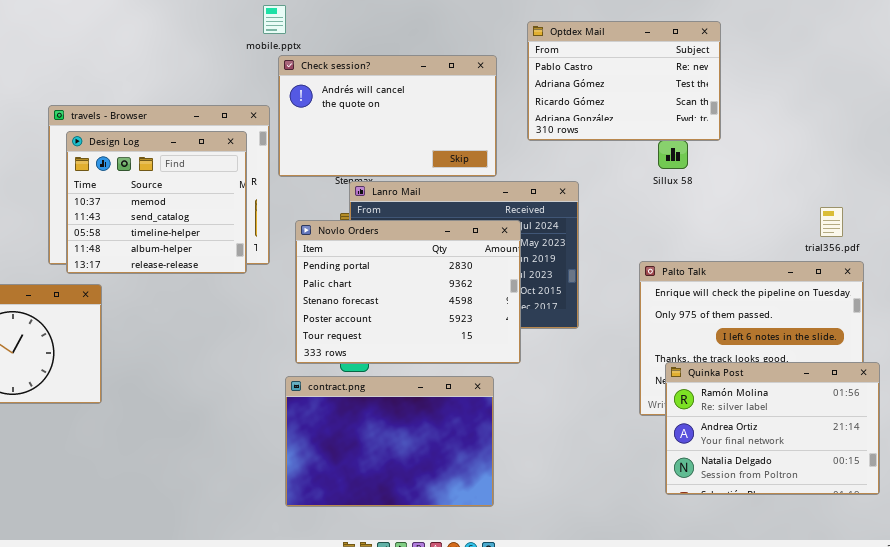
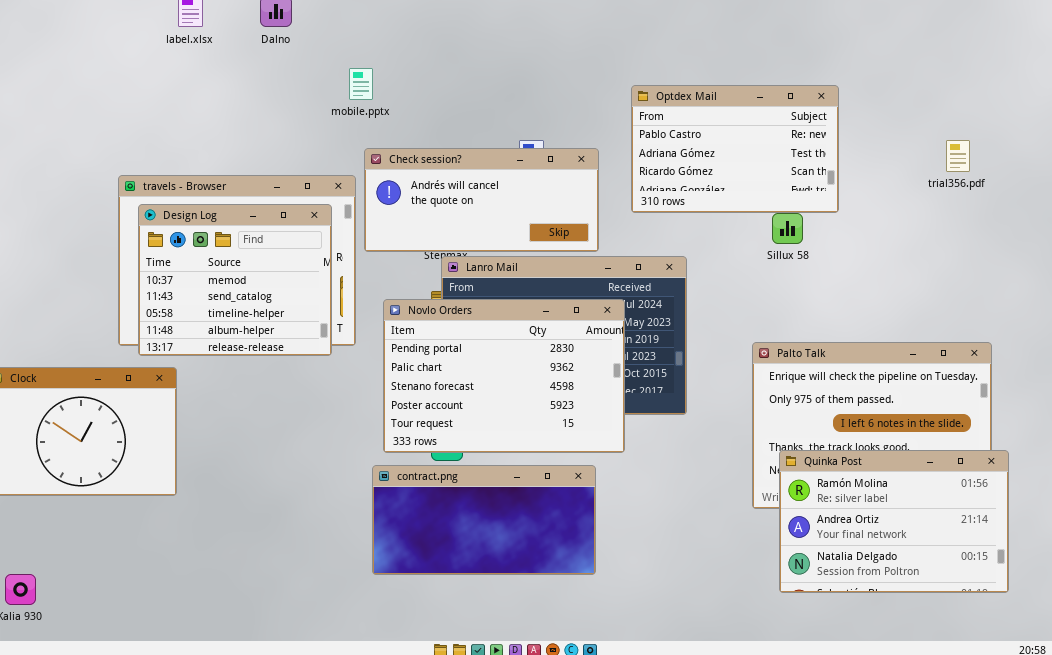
Check session?: [278,55,497,177] -> [364,148,599,252], resized
trial356.pdf: [820,207,843,237] -> [946,140,970,172], moved
contract.png: [285,376,494,507] -> [372,465,596,575], resized

